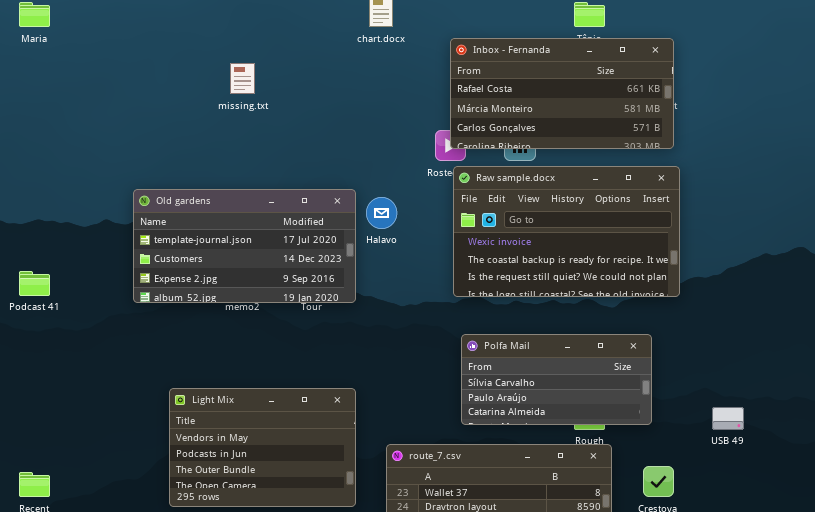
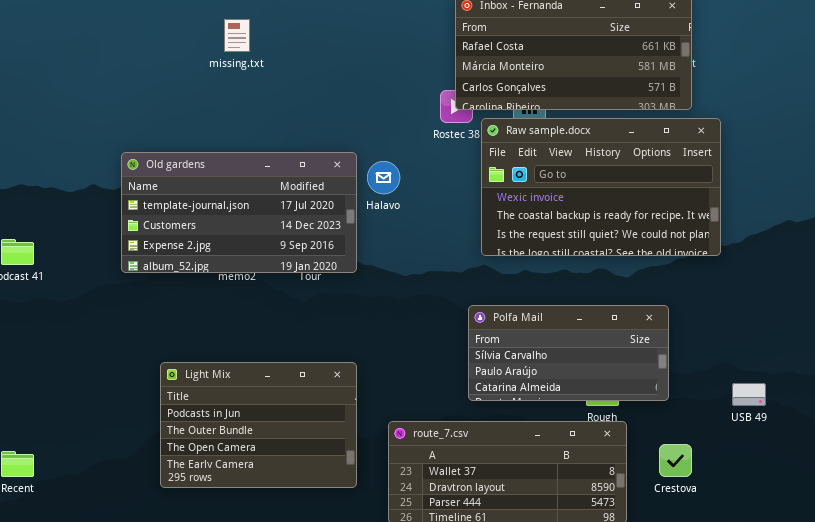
Raw sample.docx: [453,166,680,297] -> [481,118,721,256], moved
Light Mix: [169,388,356,507] -> [160,362,357,488], scrolled down 1 row

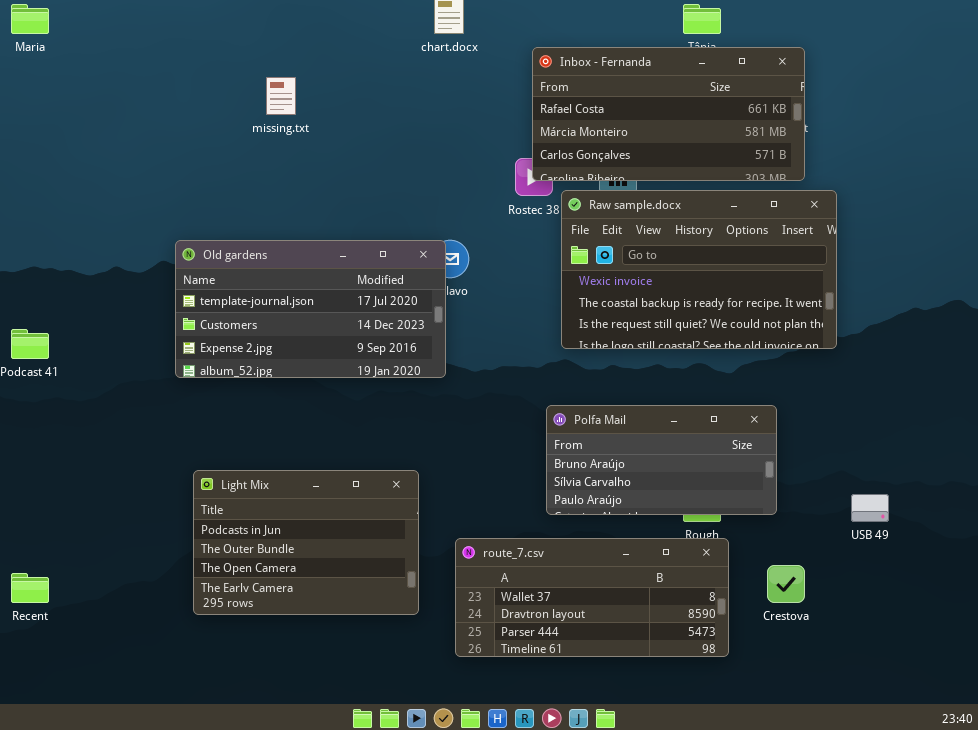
Old gardens: [121,152,357,273] -> [175,240,446,378], moved
Polfa Mail: [468,305,669,401] -> [546,405,777,515], scrolled up 1 row

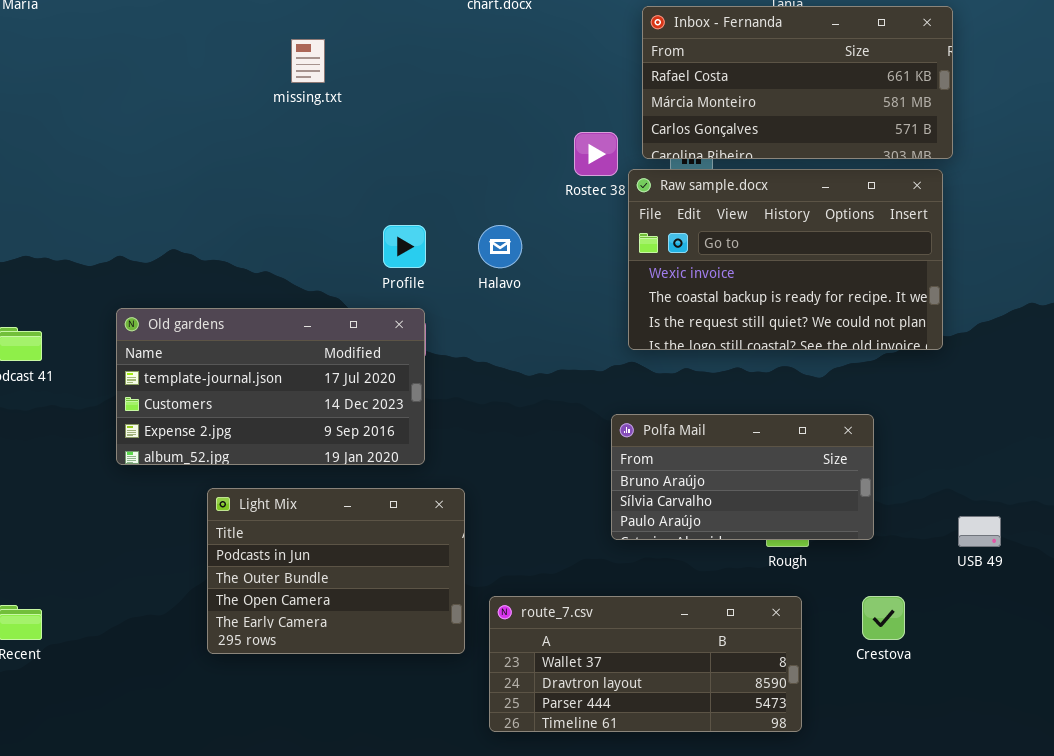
Inbox - Fernanda: [532,47,805,181] -> [642,6,953,159], moved
Old gardens: [175,240,446,378] -> [116,308,425,465], moved
route_7.csv: [455,538,729,657] -> [489,596,802,732], moved

